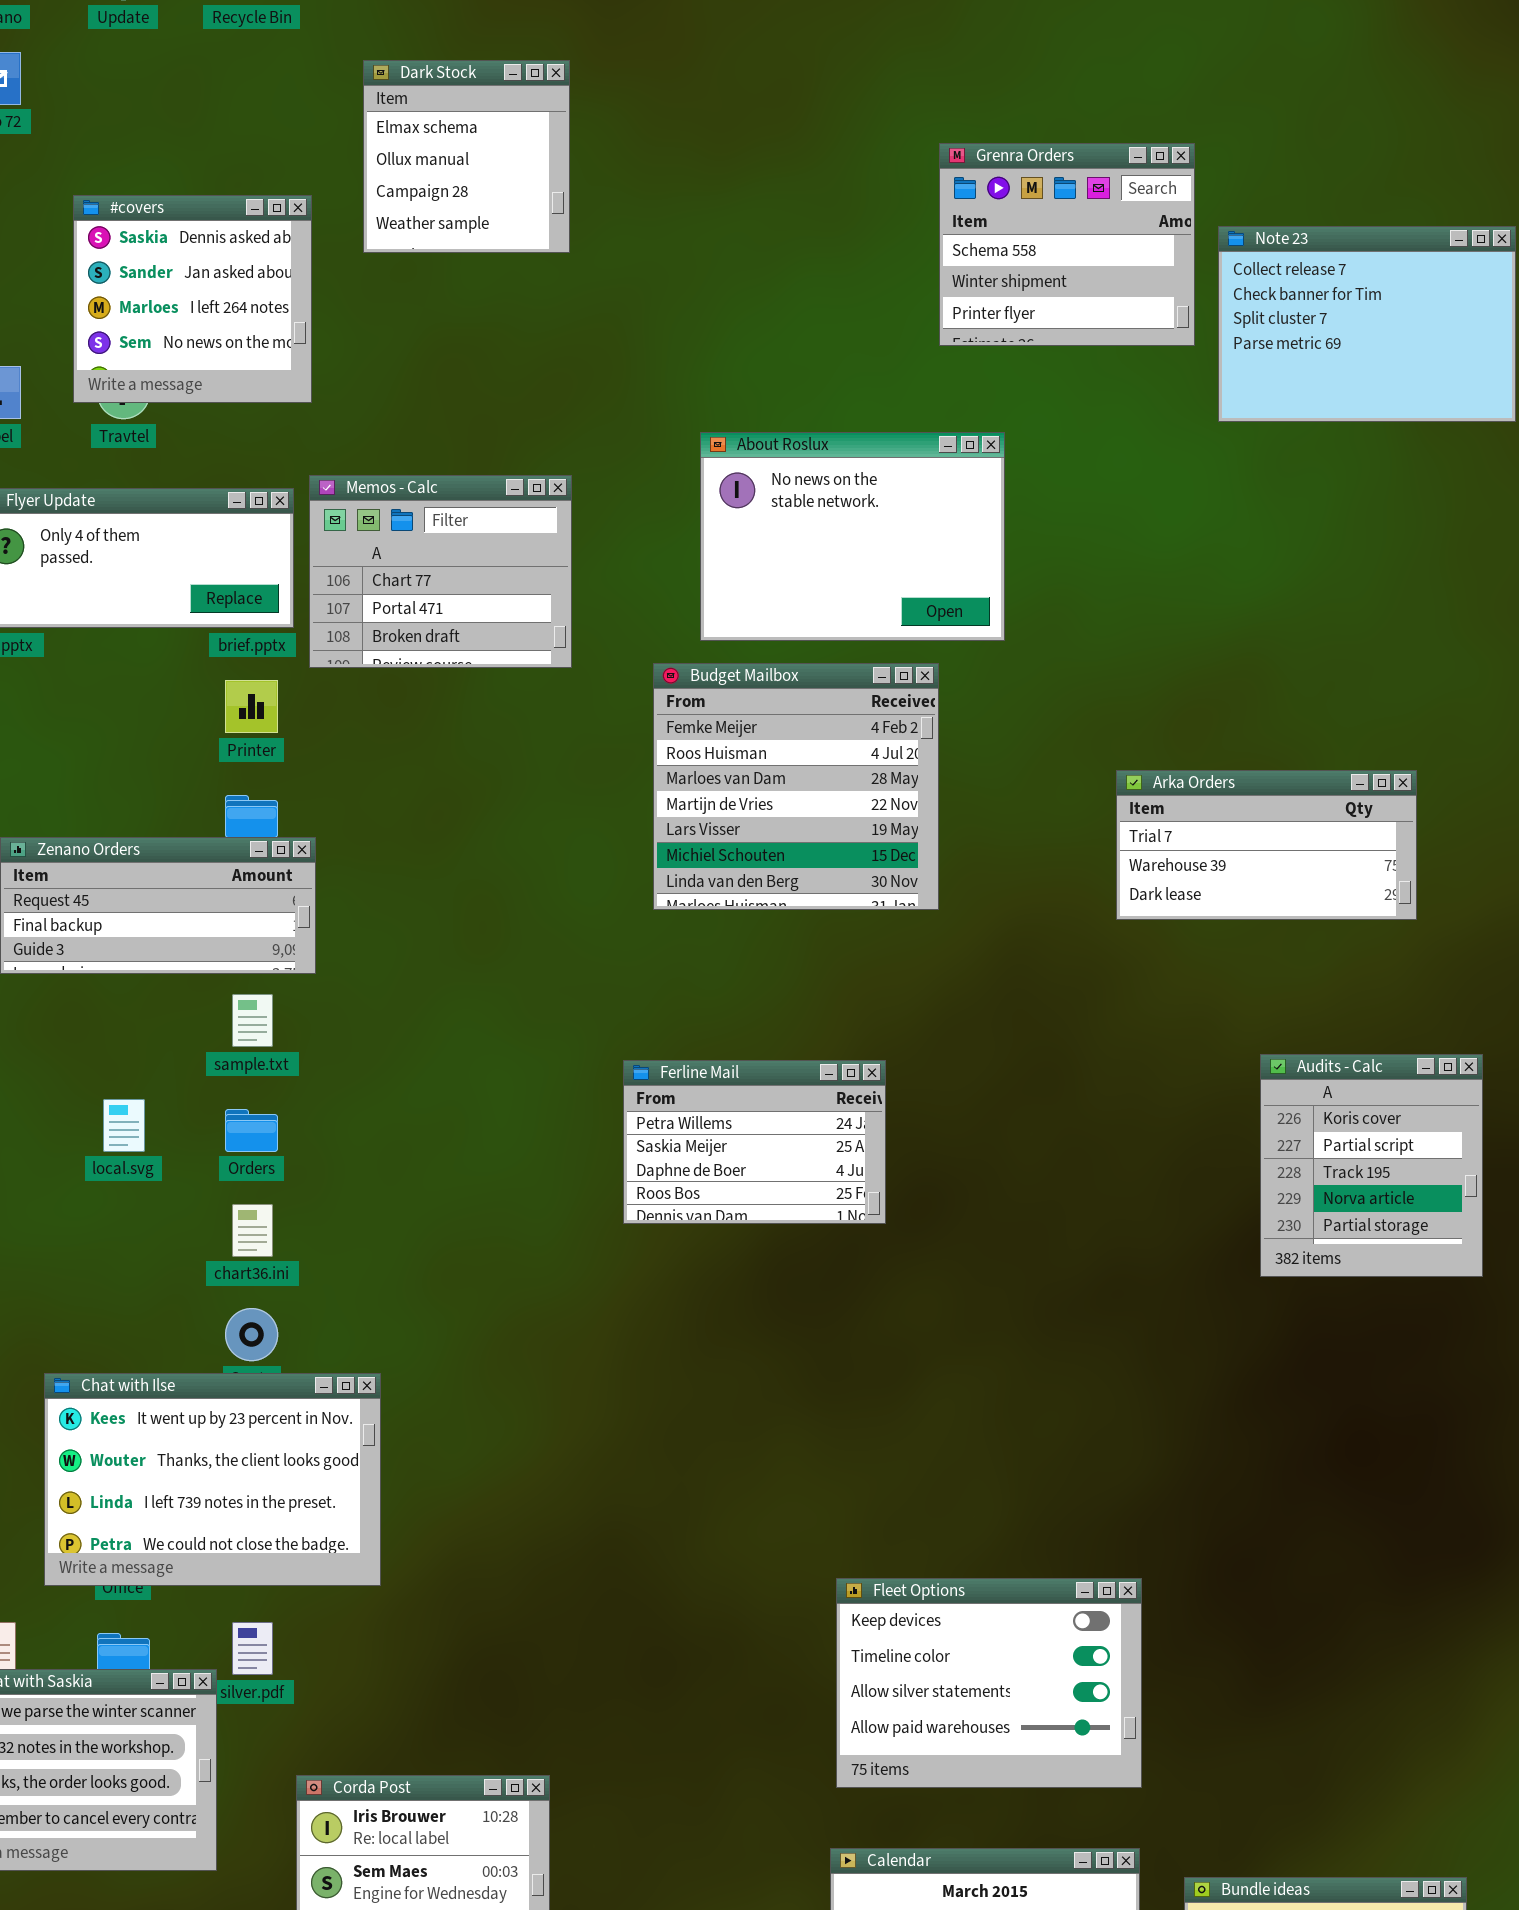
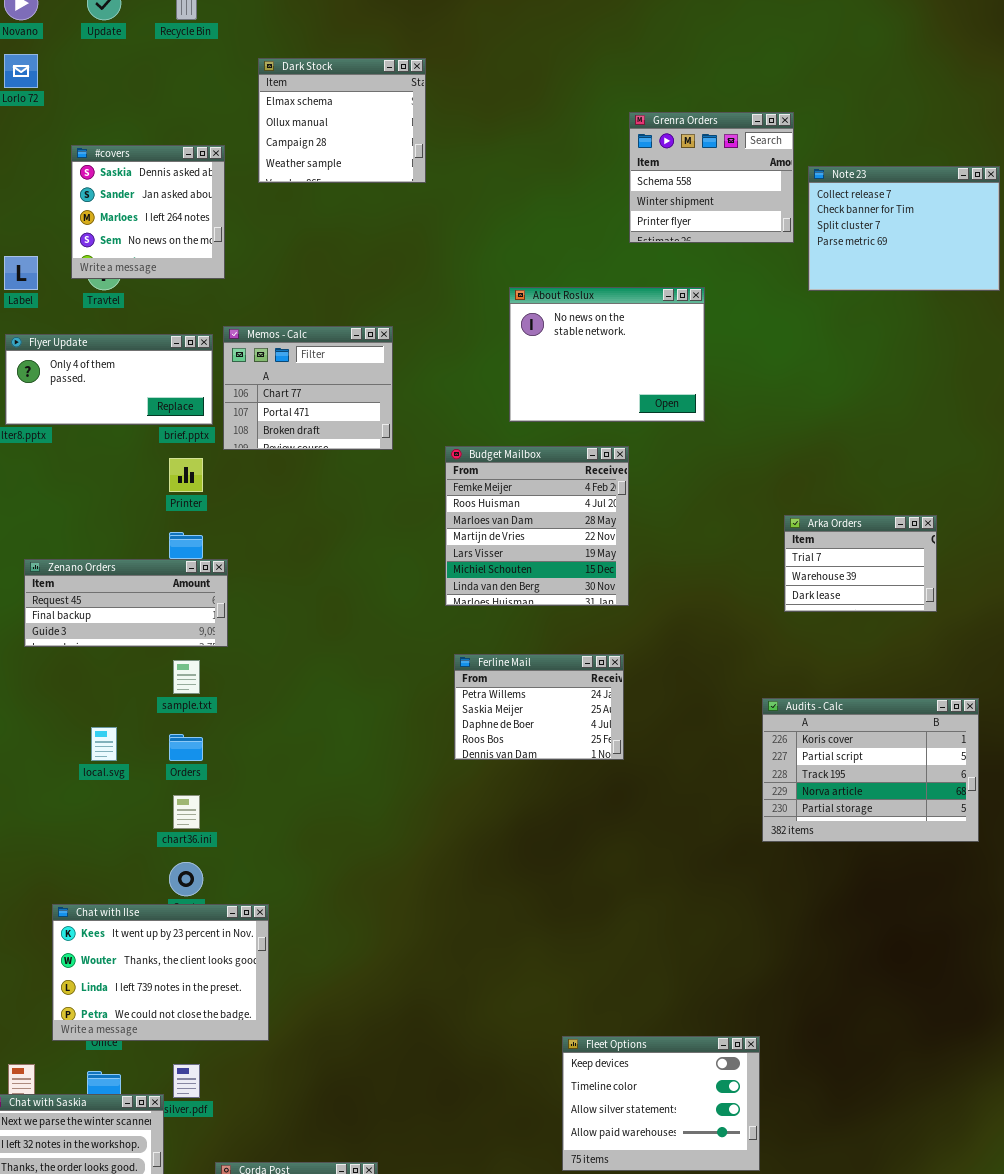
Dark Stock: [363,60,570,253] -> [258,58,426,183], resized
About Roslux: [700,432,1005,641] -> [509,287,705,422], moved
Arka Orders: [1116,770,1417,920] -> [784,515,937,612], resized
Audits - Calc: [1260,1054,1483,1277] -> [762,698,979,842], resized
Ferline Mail: [623,1060,886,1224] -> [454,654,624,760], moved

